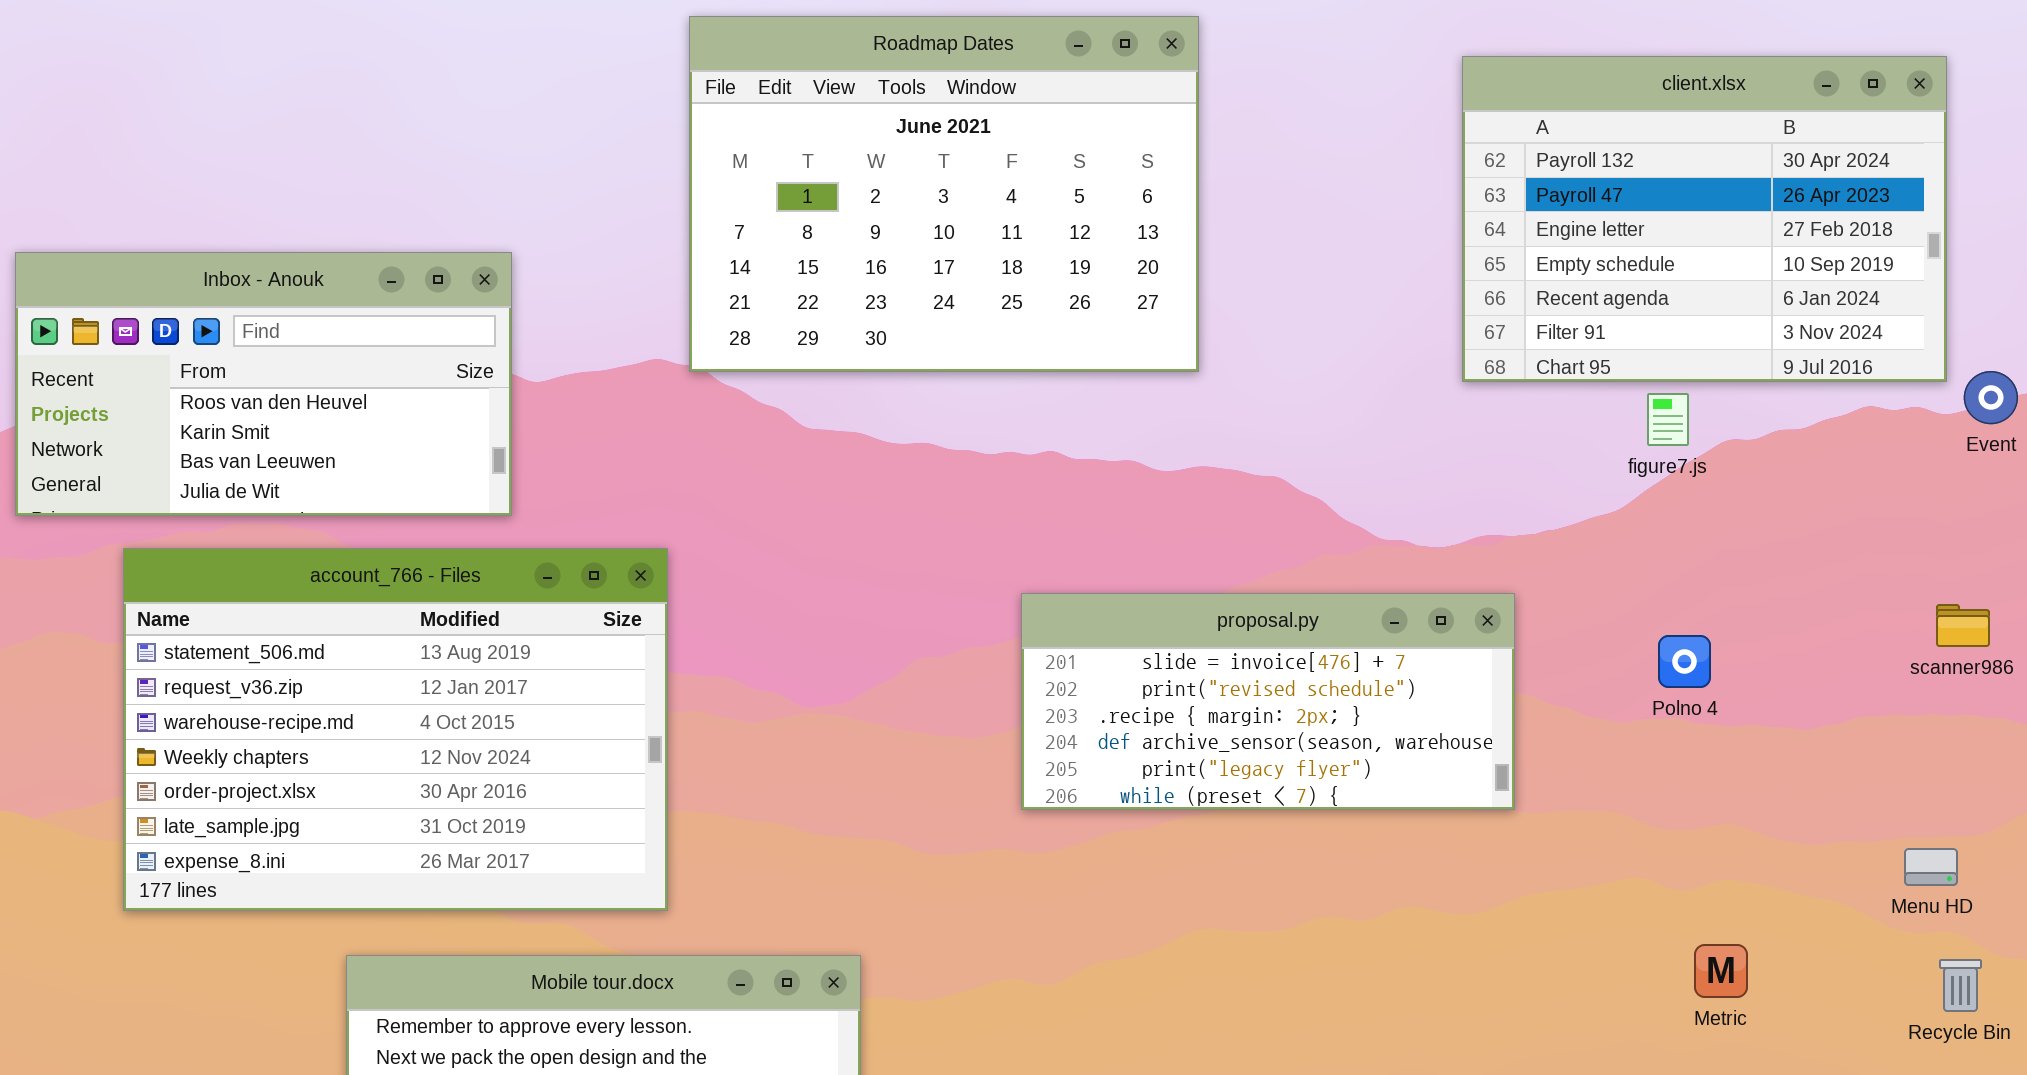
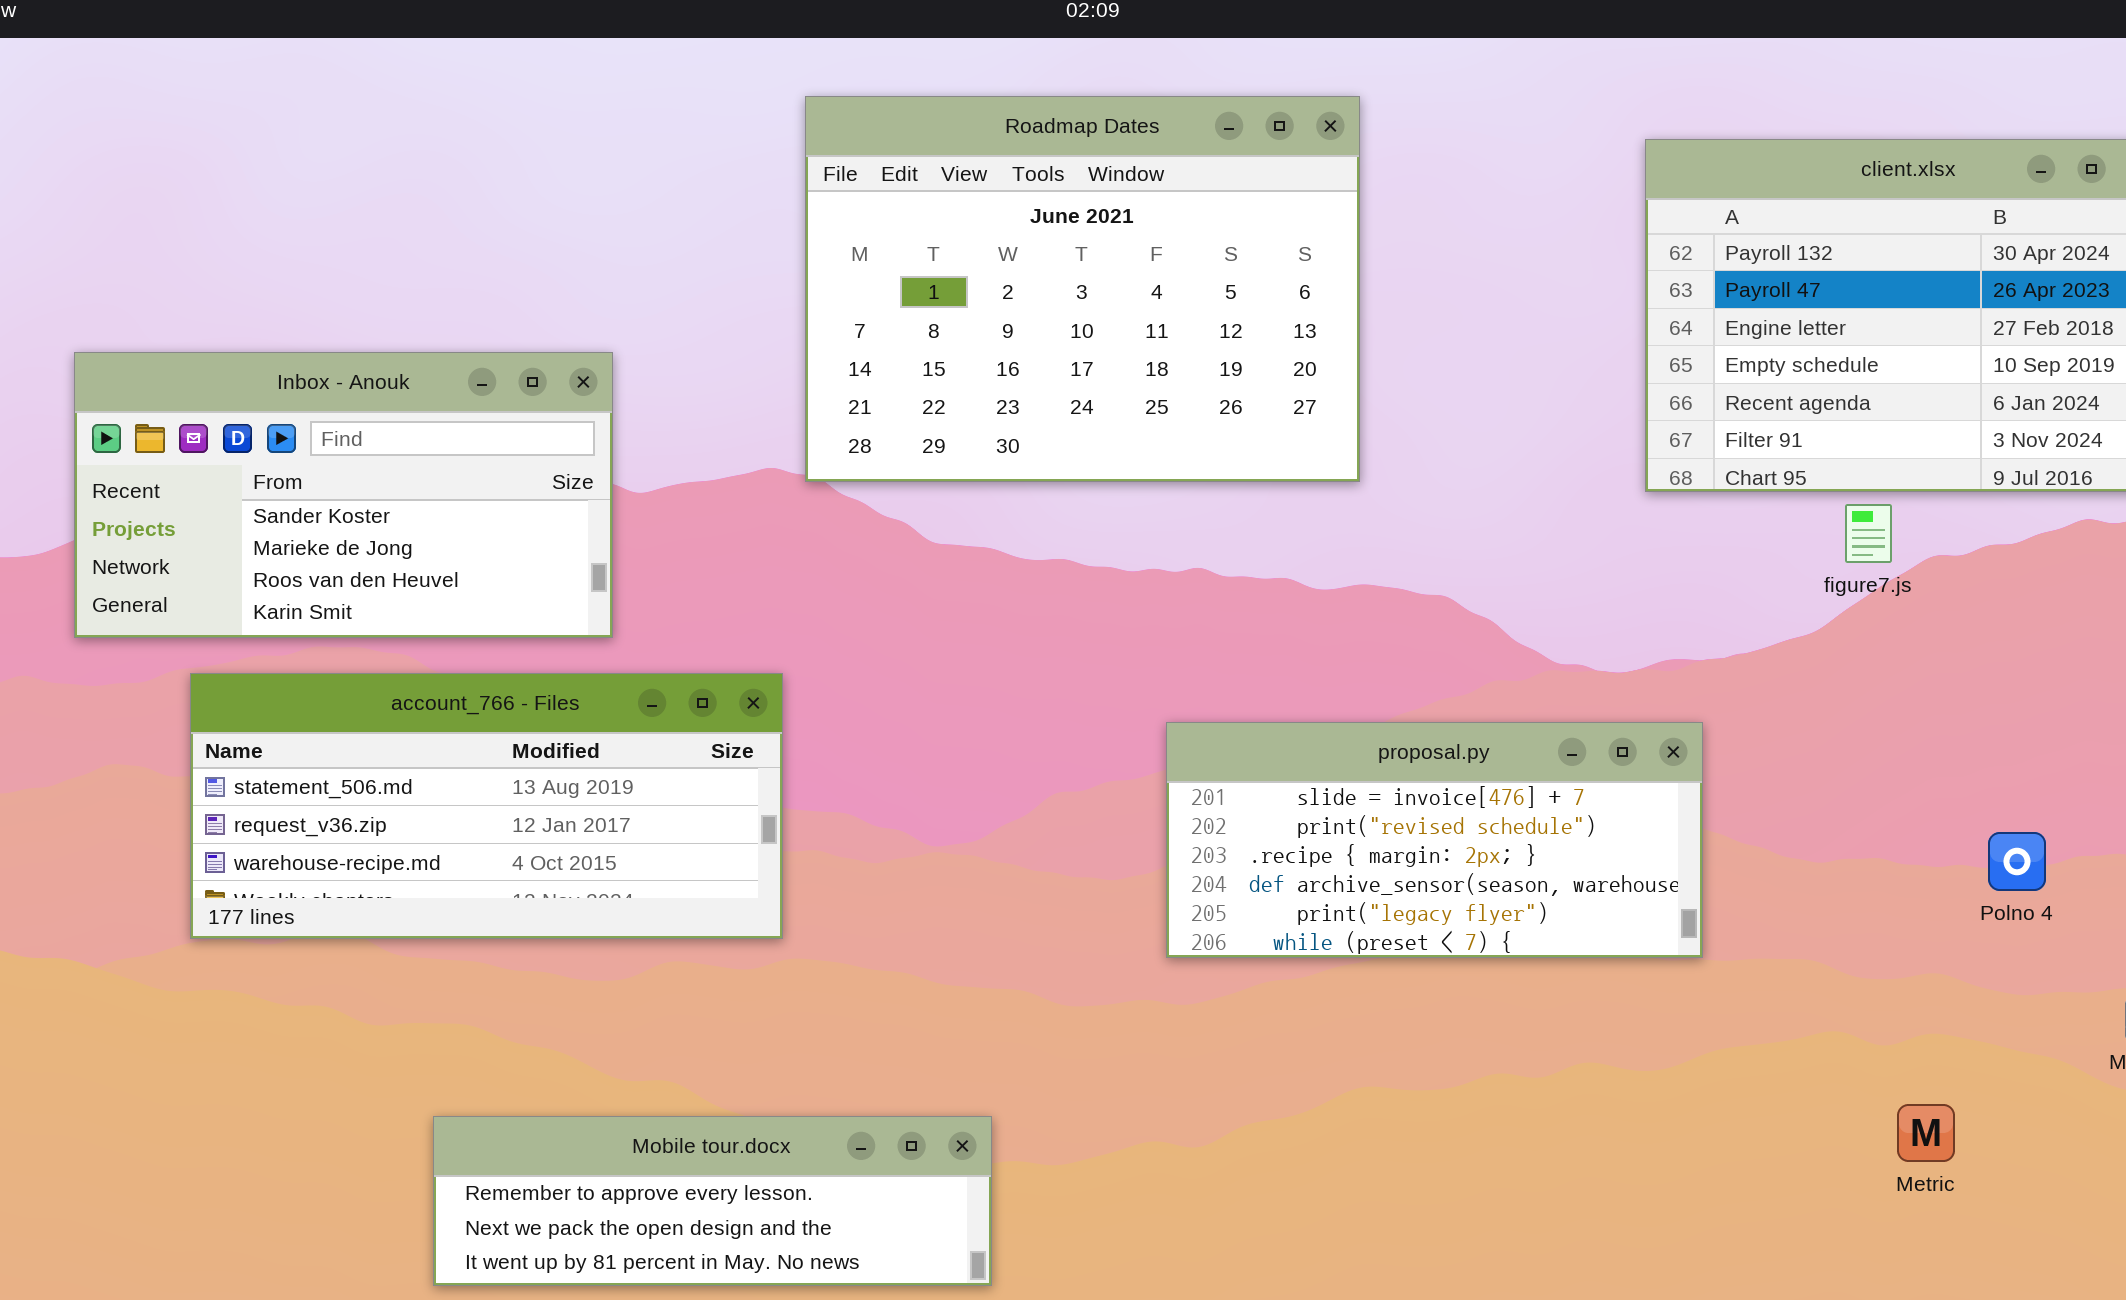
Inbox - Anouk: [15,252,512,516] -> [74,352,613,638], scrolled up 2 rows
account_766 - Files: [123,548,668,911] -> [190,673,783,939], resized
Polno 4: [1658,635,1711,688] -> [1988,832,2046,891], moved

